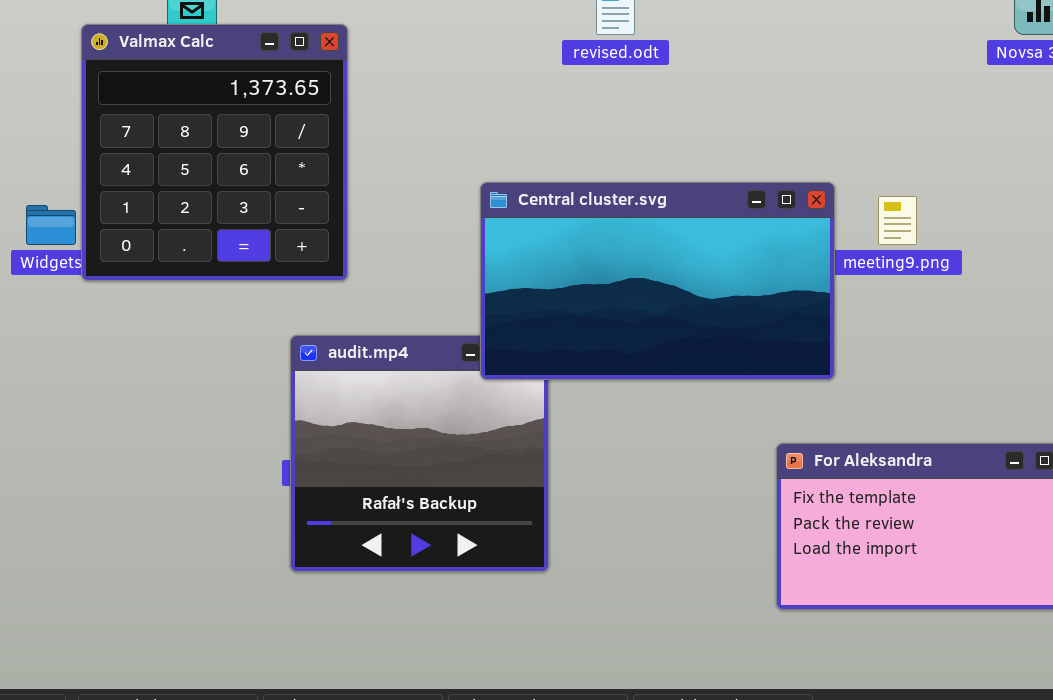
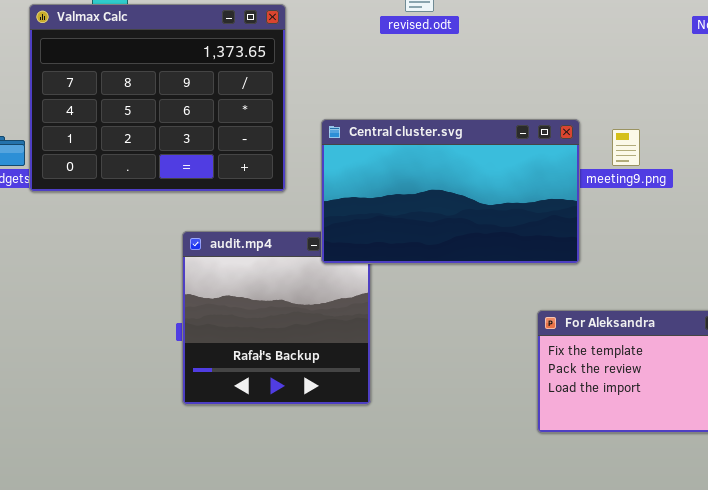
Valmax Calc: [81,24,348,281] -> [29,4,286,192], resized

